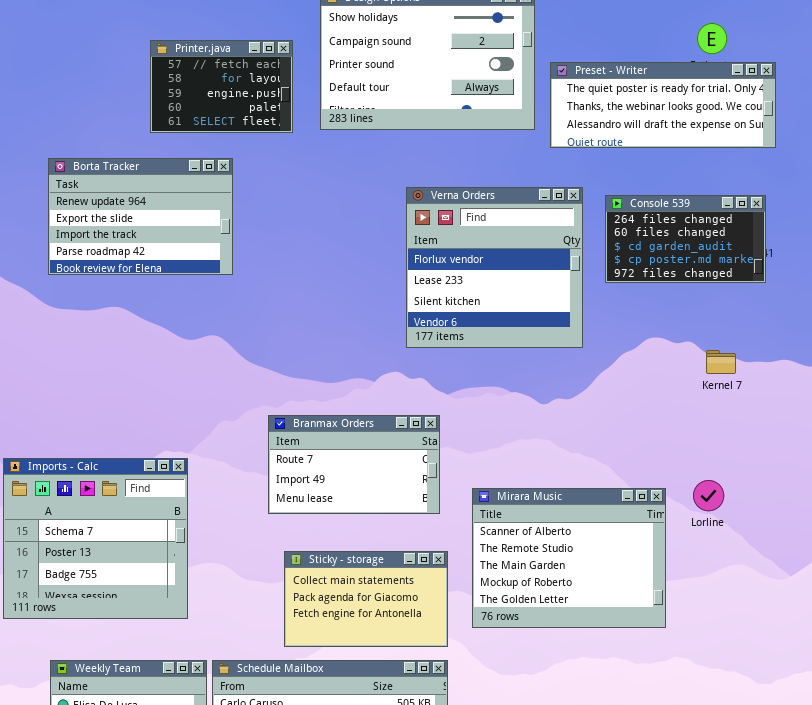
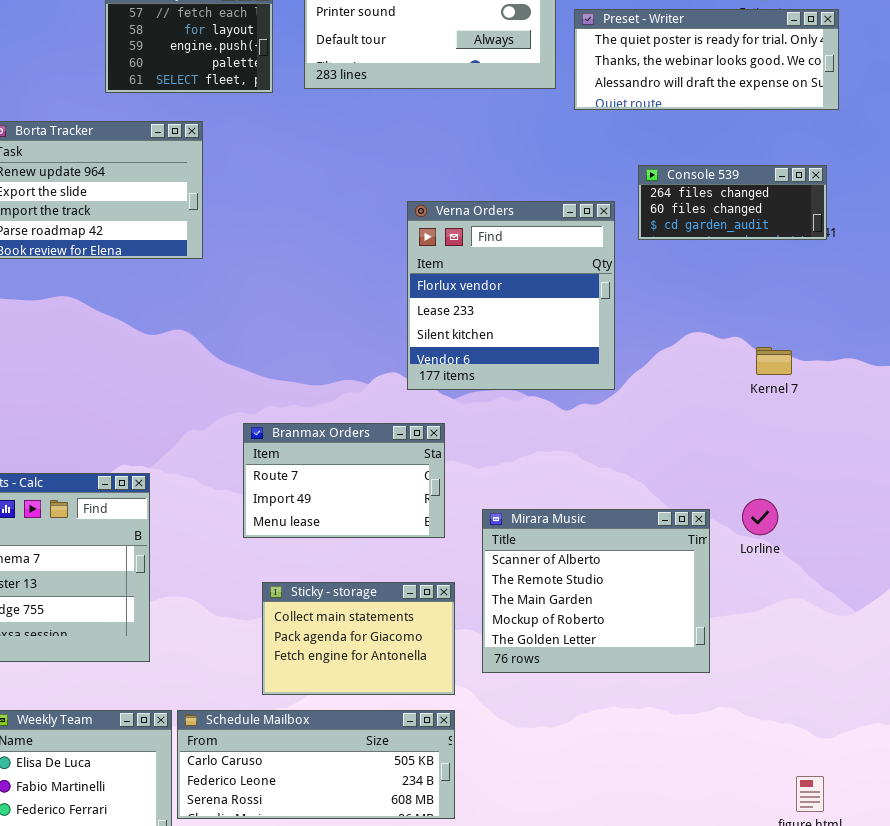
Verna Orders: [406,187,583,348] -> [407,201,615,390], moved
Console 539: [605,195,766,283] -> [638,165,827,240], resized

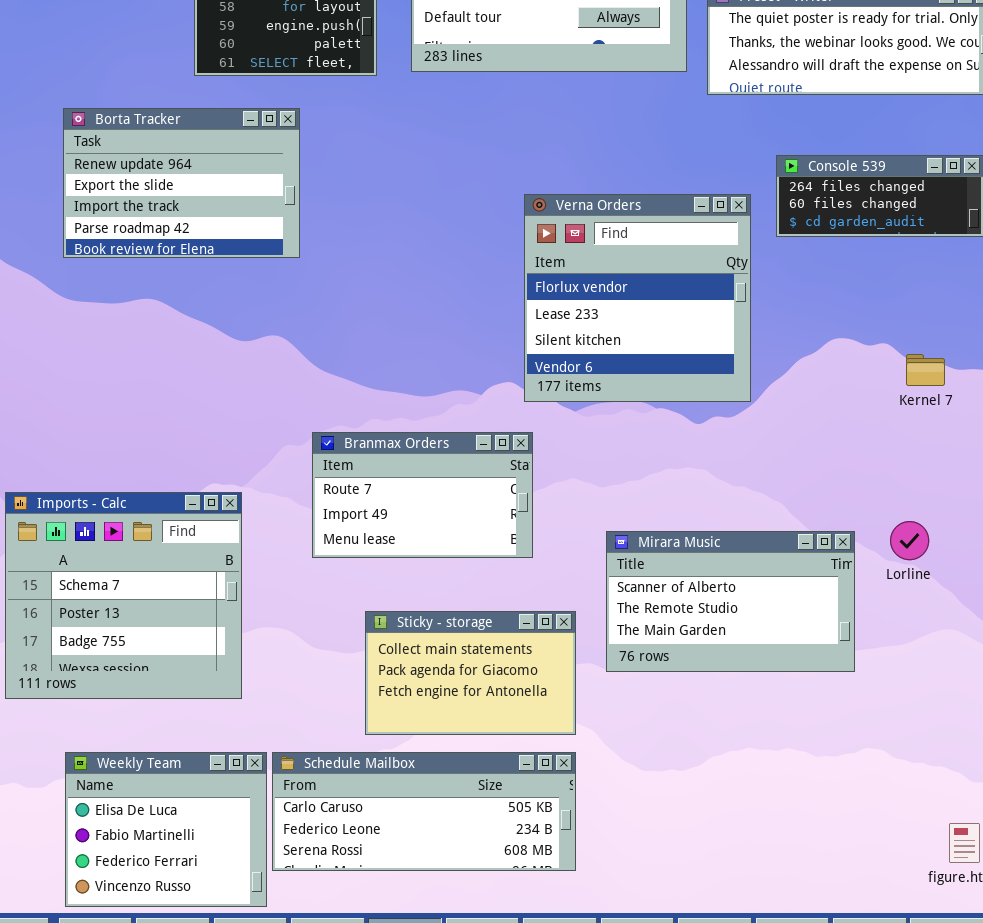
Branmax Orders: [243,423,445,538] -> [312,432,533,558], moved
Mirara Music: [482,509,710,673] -> [606,531,855,672], resized

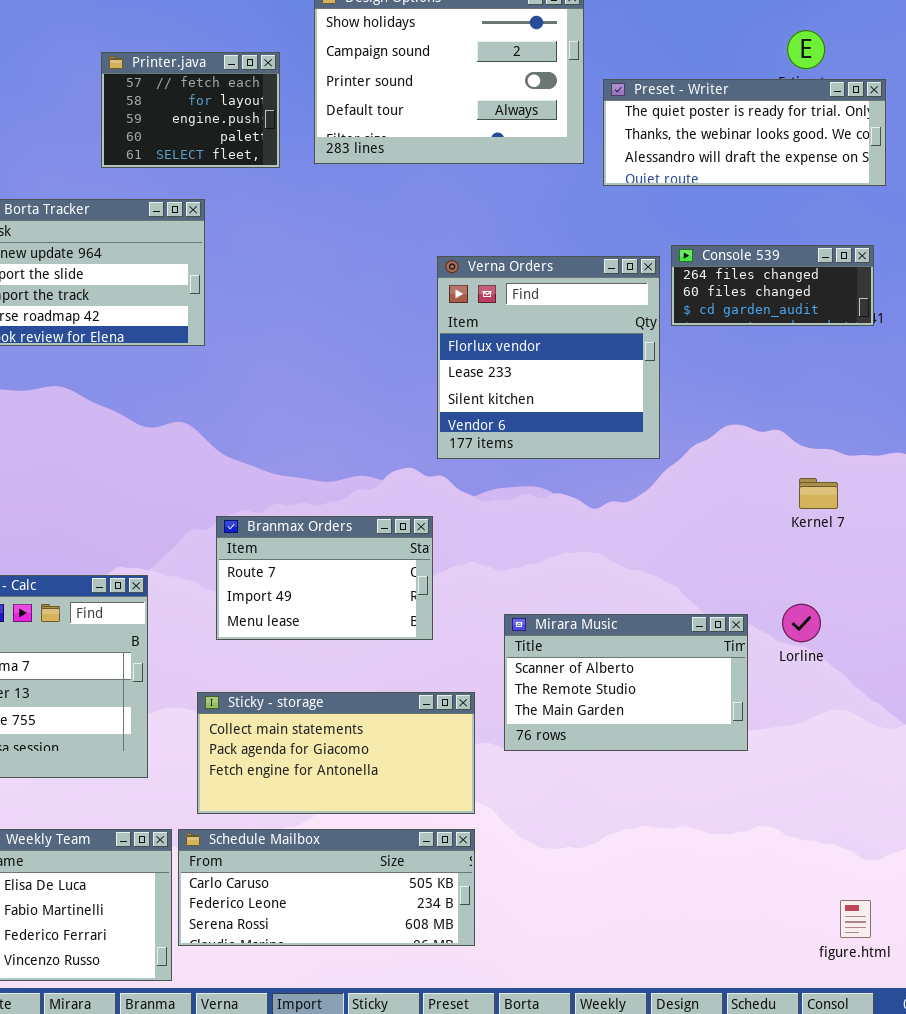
Verna Orders: [524,194,751,402] -> [437,256,660,459], moved
Kernel 7: [906,354,945,386] -> [799,478,838,509], moved
Sticky - storage: [365,611,576,735] -> [197,692,475,814], resized

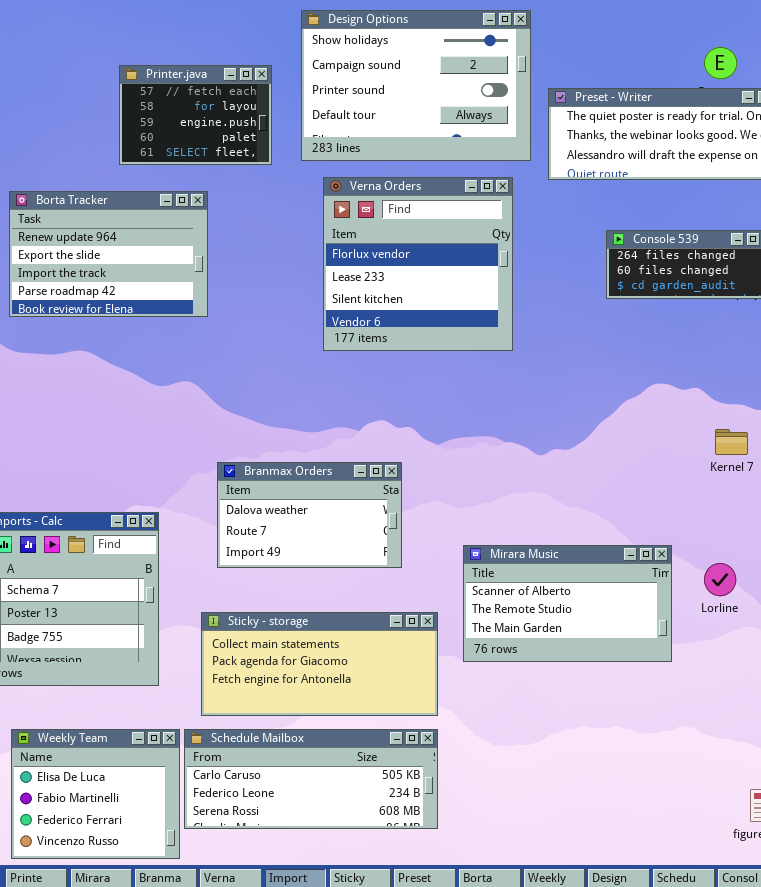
Verna Orders: [437,256,660,459] -> [323,177,513,351], moved
Branmax Orders: [216,516,433,640] -> [217,462,402,568], scrolled up 1 row
Lorline: [782,604,821,642] -> [704,563,736,596], moved

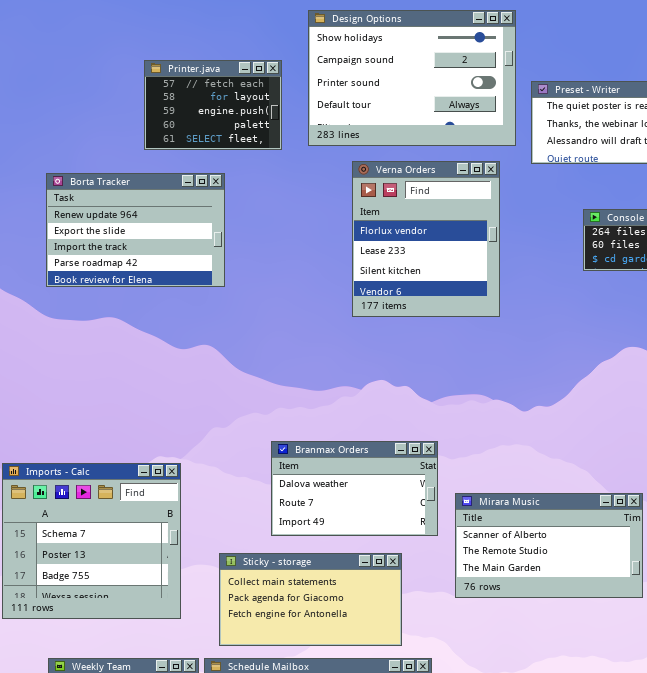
Verna Orders: [323,177,513,351] -> [352,161,500,317], resized
Branmax Orders: [217,462,402,568] -> [271,441,438,536], moved
Sticky - storage: [201,612,438,716] -> [219,553,402,646], resized

